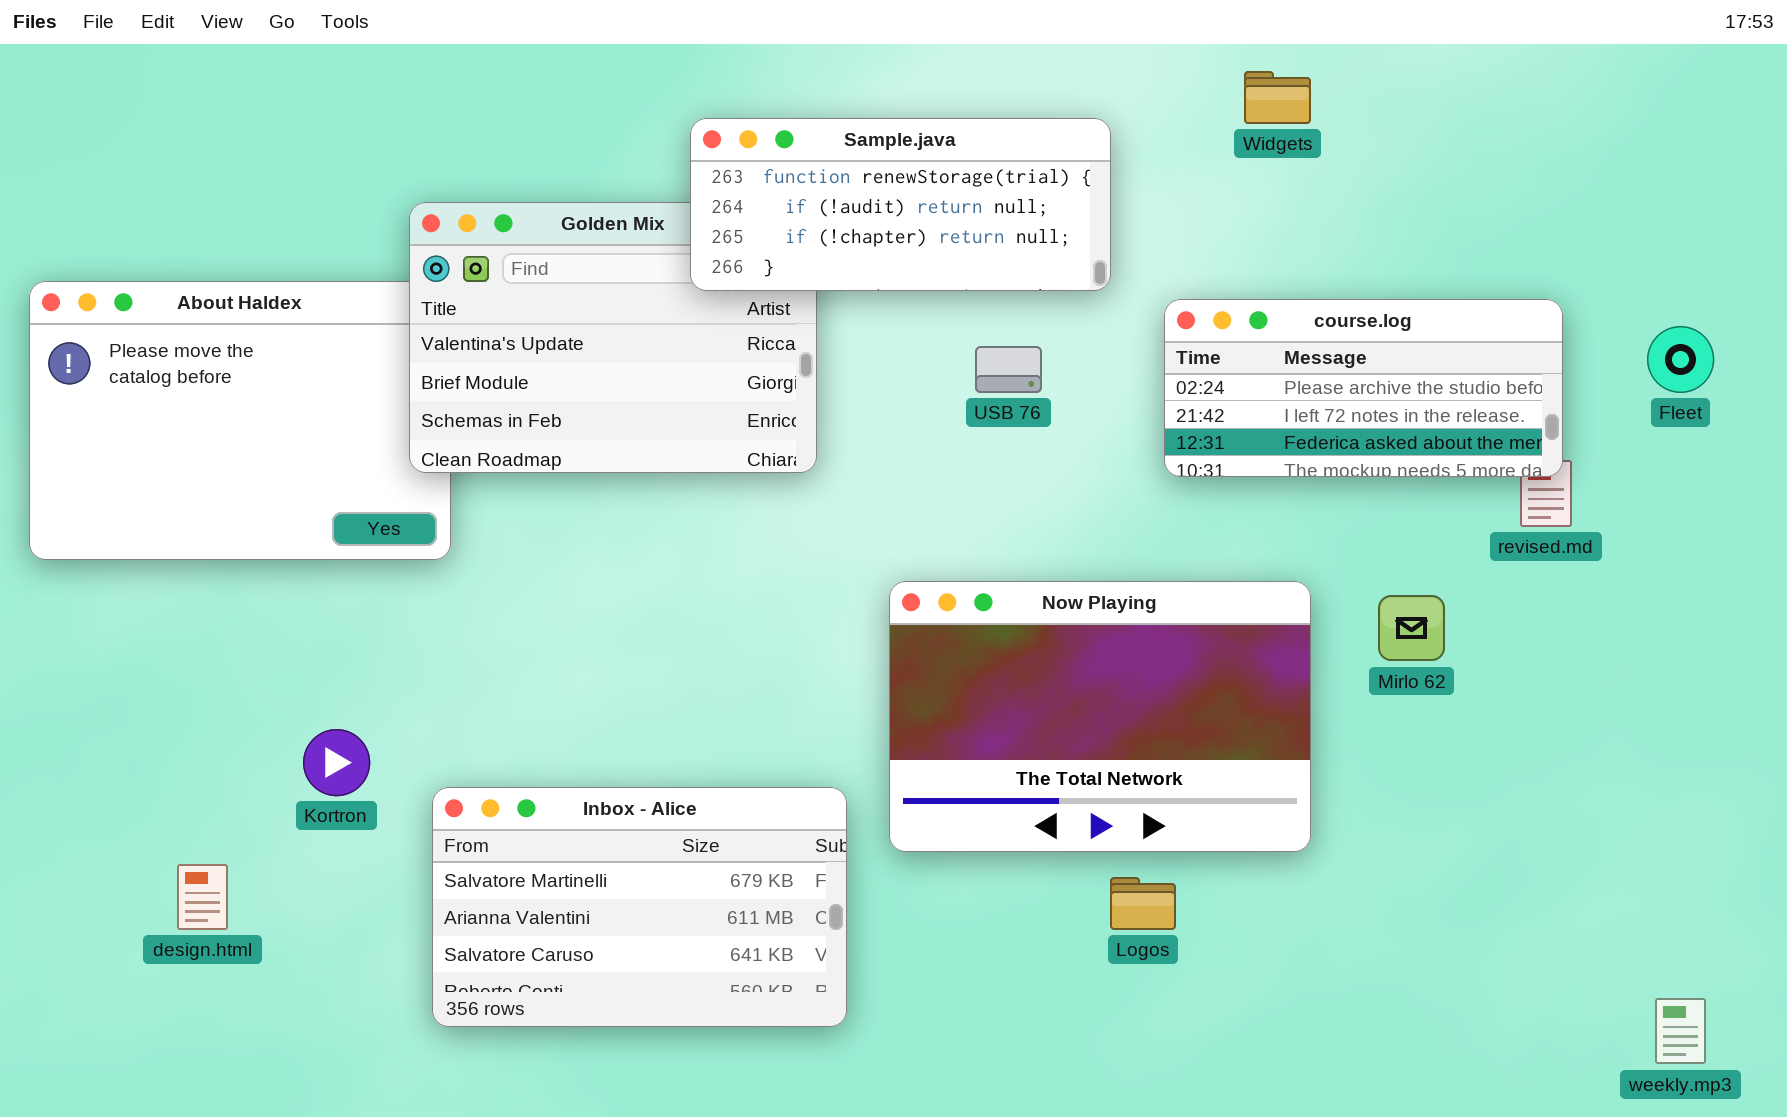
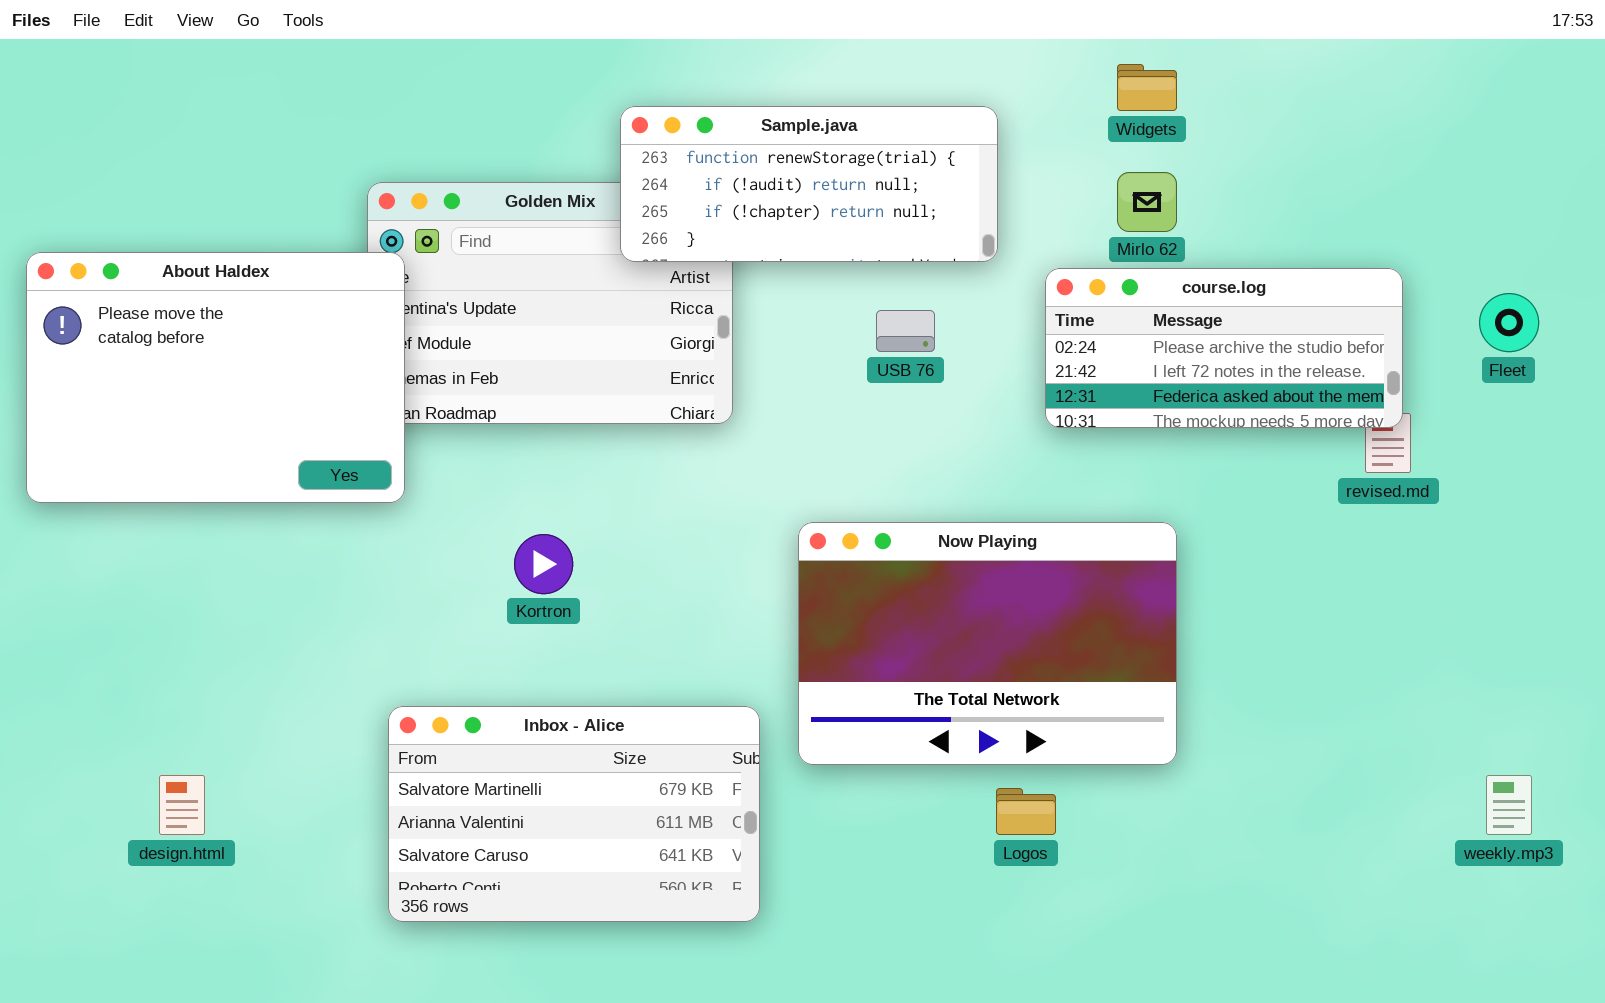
About Haldex: [29,281,451,560] -> [26,252,405,503], raised
Mirlo 62: [1378,595,1445,661] -> [1117,172,1177,232], moved
Kortron: [303,729,370,796] -> [514,534,573,594], moved
weekly.mp3: [1655,998,1706,1064] -> [1486,775,1532,835], moved

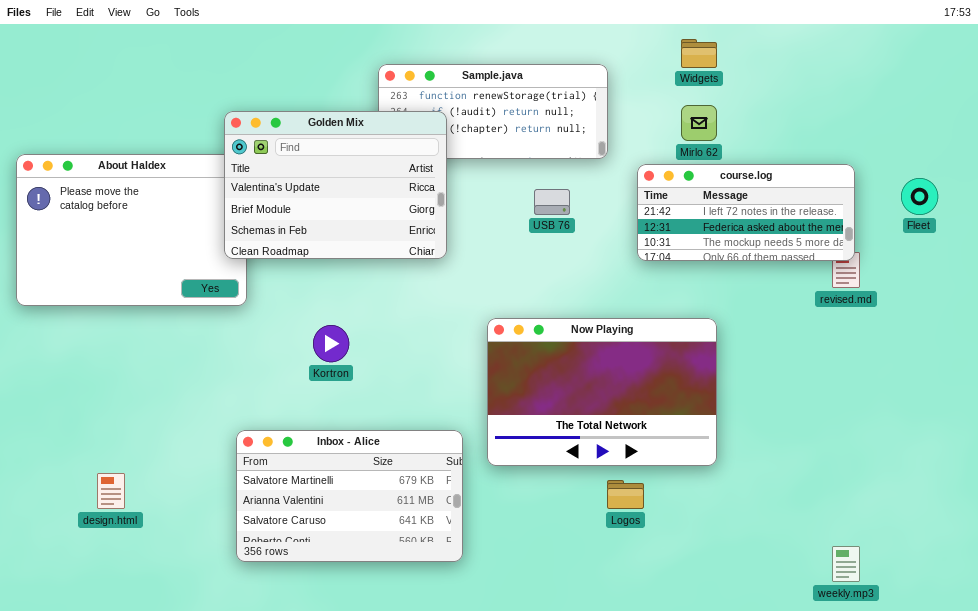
Golden Mix: [367,182,733,424] -> [224,111,447,259], raised
course.log: [1045,268,1403,428] -> [637,164,855,261], scrolled down 1 row
weekly.mp3: [1486,775,1532,835] -> [832,546,860,582], moved

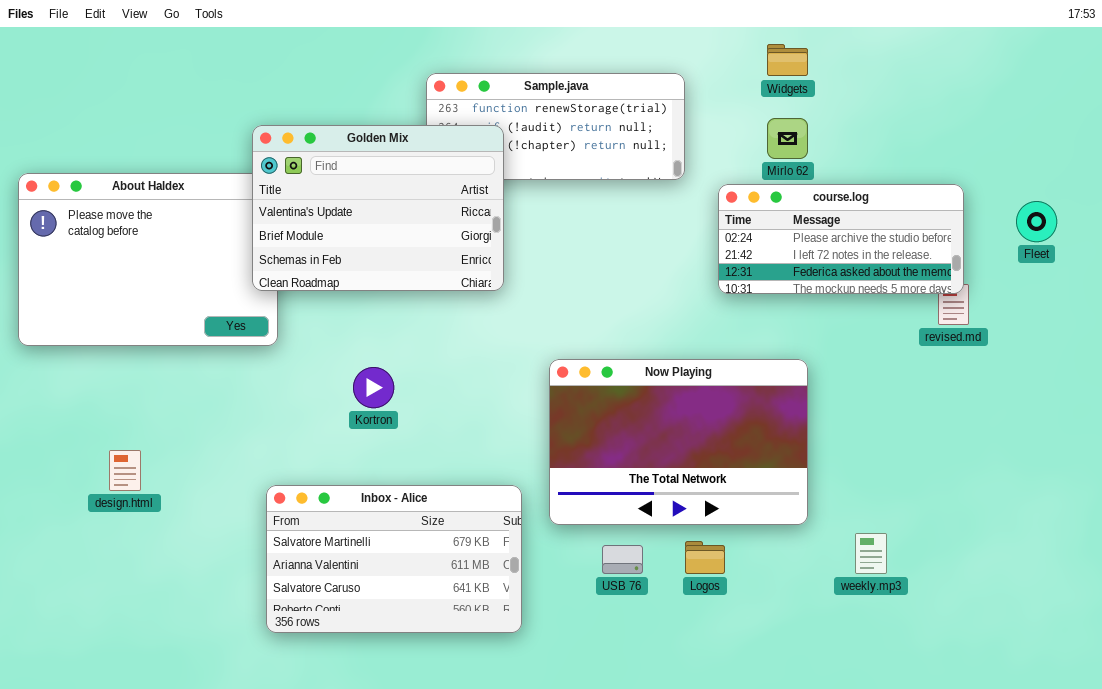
course.log: [637,164,855,261] -> [718,184,964,294], scrolled up 1 row
USB 76: [534,189,570,215] -> [602,545,643,574], moved
design.html: [97,473,125,509] -> [109,450,141,491], moved
weekly.mp3: [832,546,860,582] -> [855,533,887,574], moved

